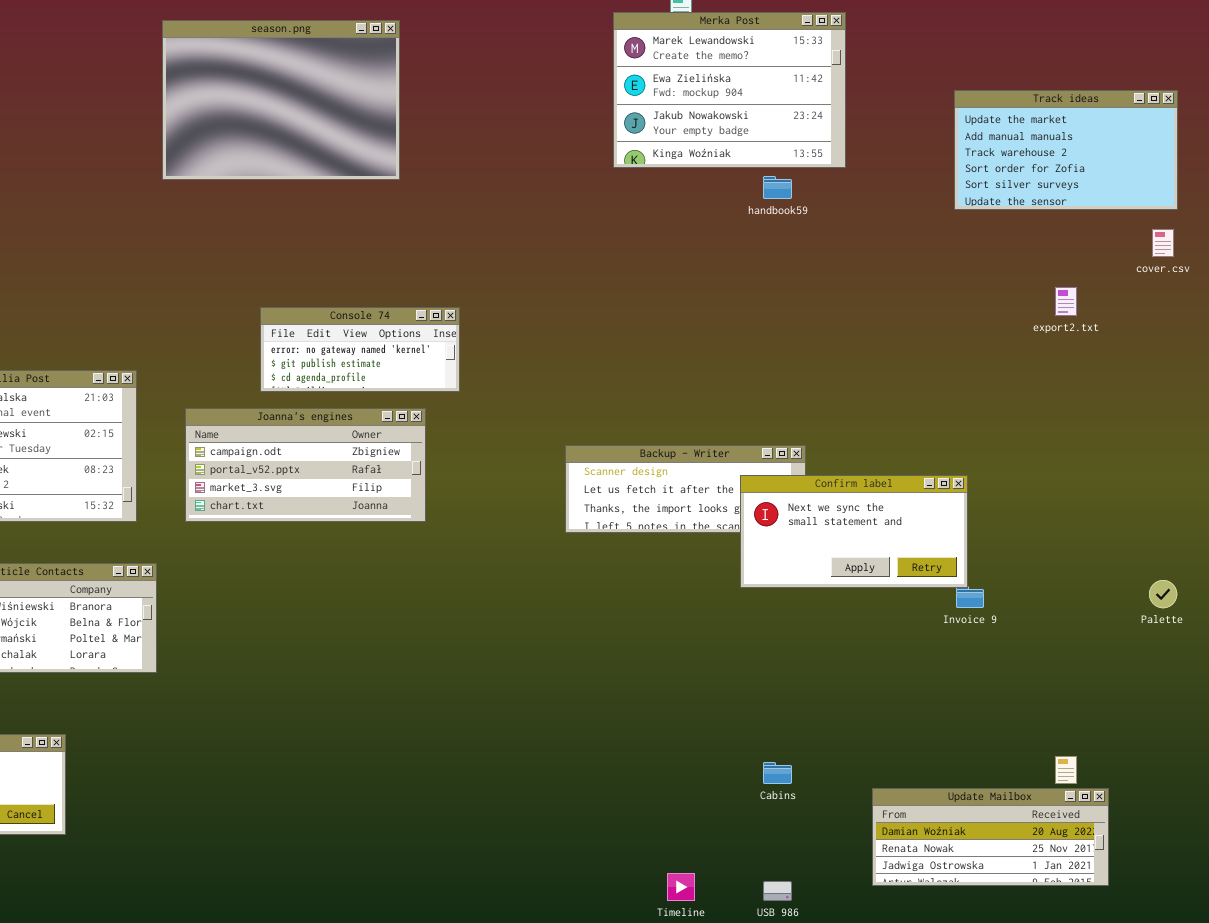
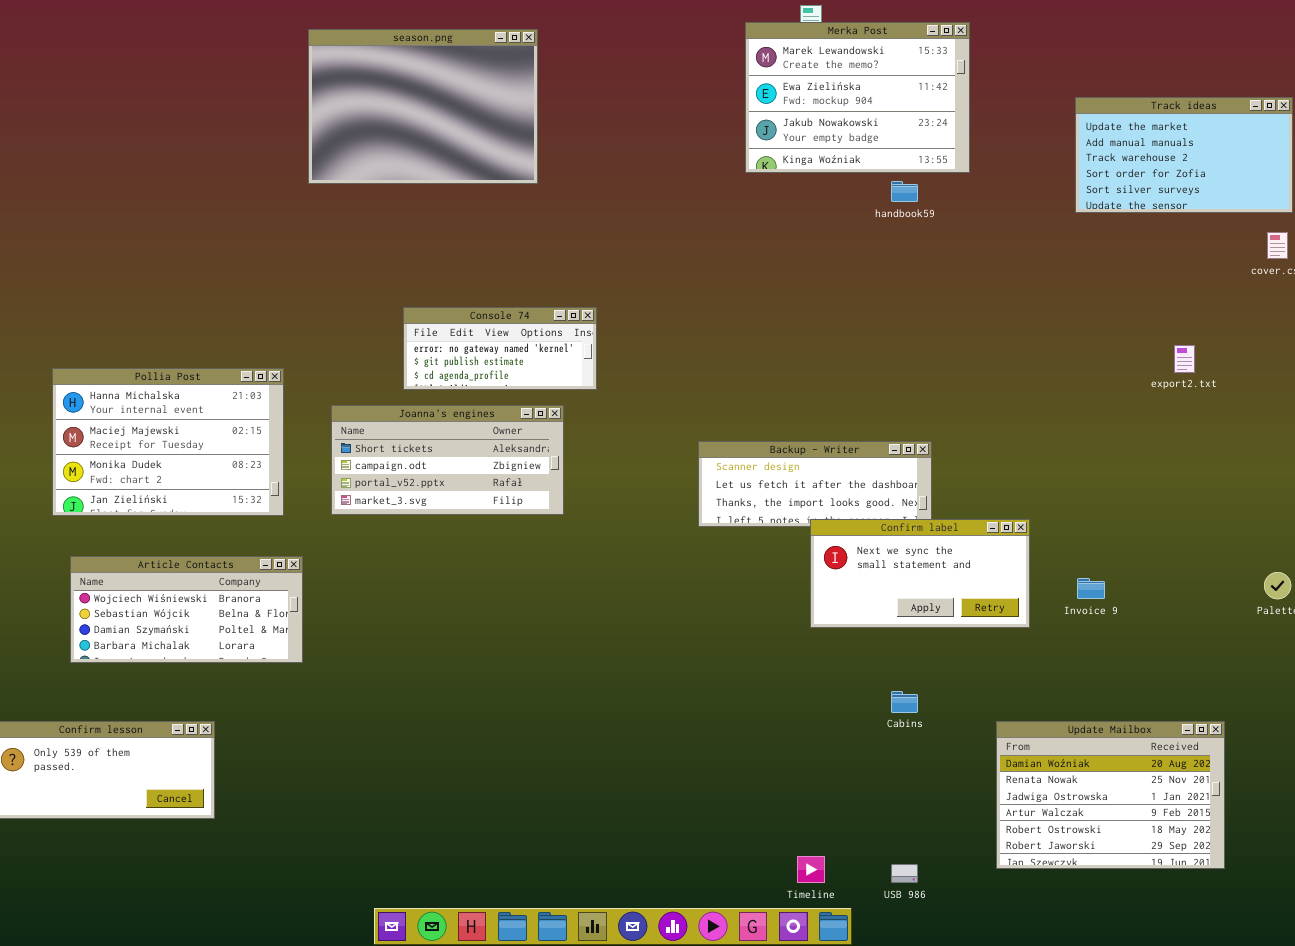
export2.txt: [1055,287,1077,316] -> [1174,345,1195,373], moved
Joanna's engines: [185,408,426,522] -> [331,405,564,515], scrolled up 1 row
Confirm label: [740,475,968,588] -> [810,519,1030,628], moved
Cabins: [763,762,792,784] -> [891,691,918,713], moved
Update Mailbox: [872,788,1109,886] -> [996,721,1225,869], resized

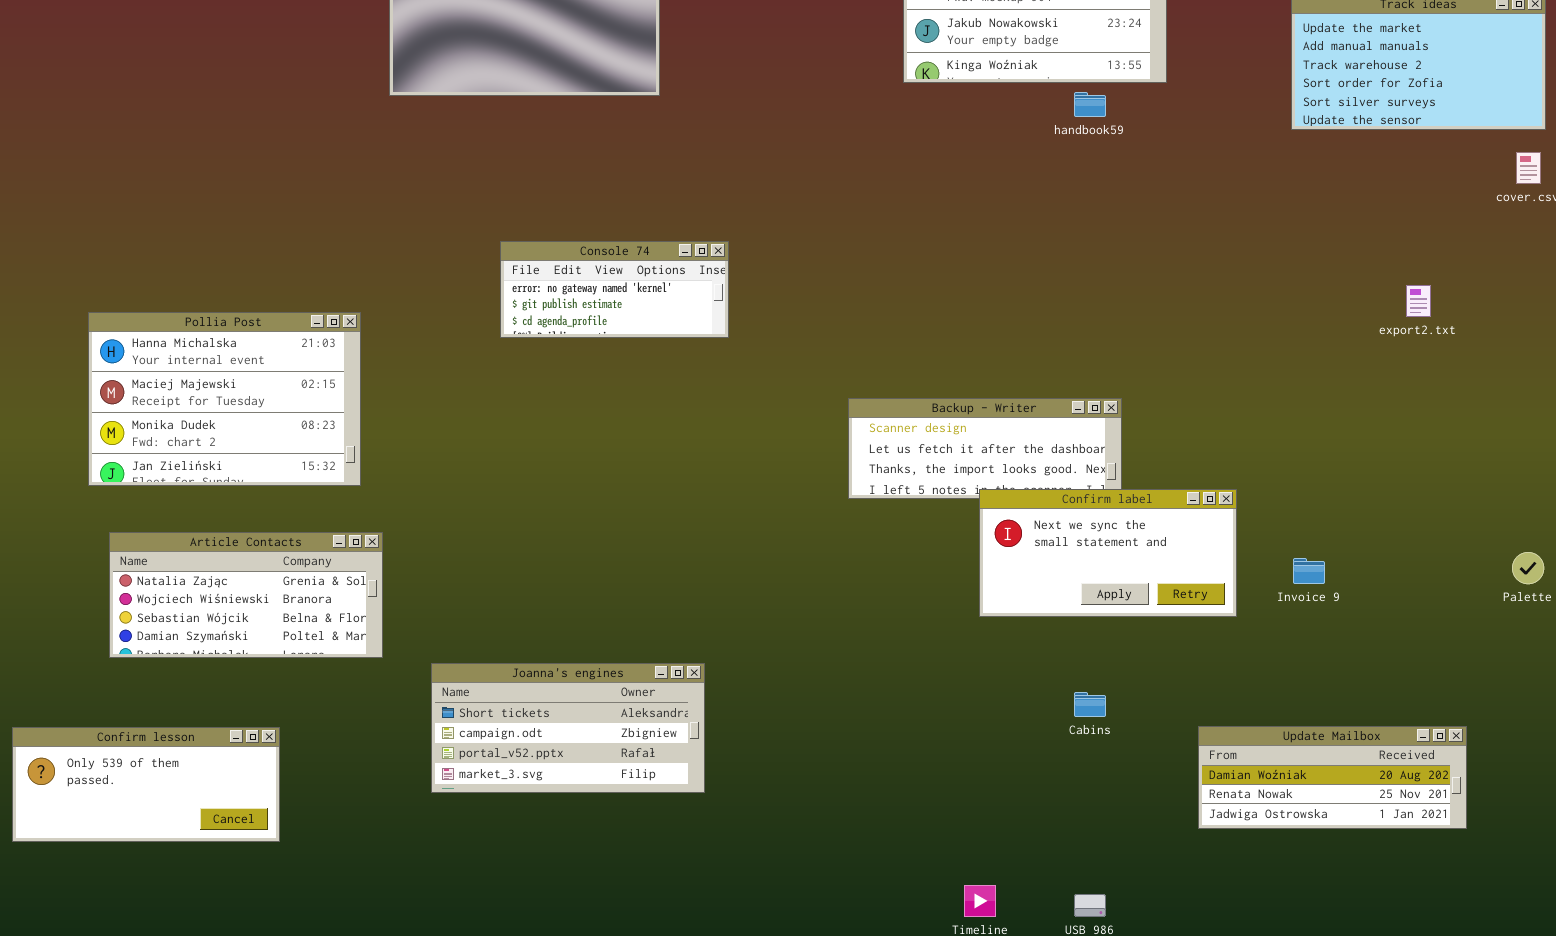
Joanna's engines: [331,405,564,515] -> [431,663,705,793], moved
Article Contacts: [70,556,303,663] -> [109,532,383,658], scrolled up 1 row
Update Mailbox: [996,721,1225,869] -> [1198,726,1467,829], resized

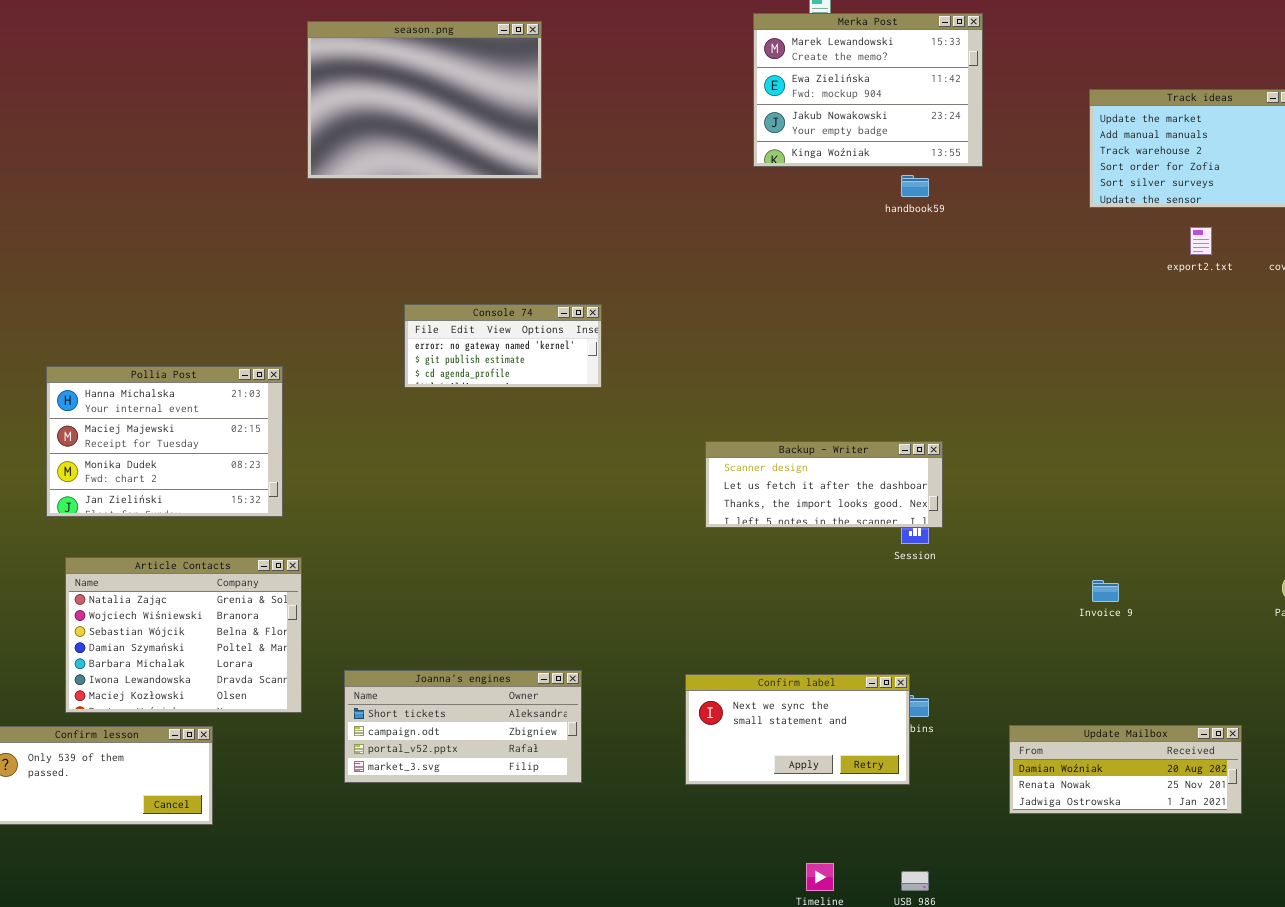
export2.txt: [1406,285,1431,317] -> [1190,227,1212,255], moved
Confirm label: [979,489,1237,617] -> [685,674,910,785], moved
Article Contacts: [109,532,383,658] -> [65,557,302,713], resized

